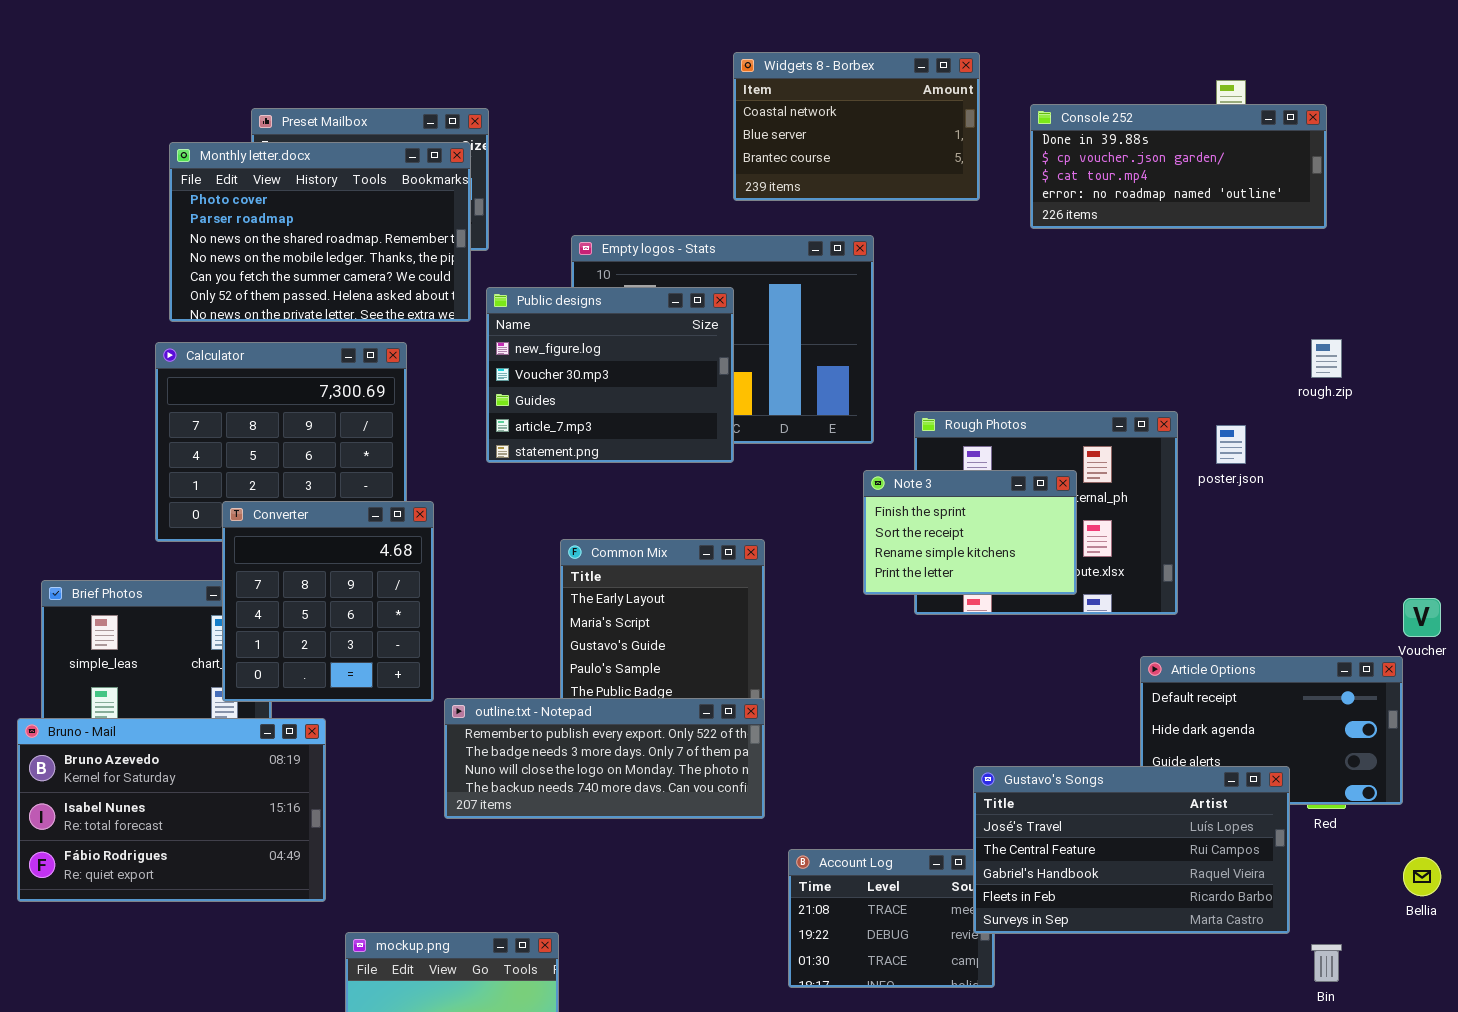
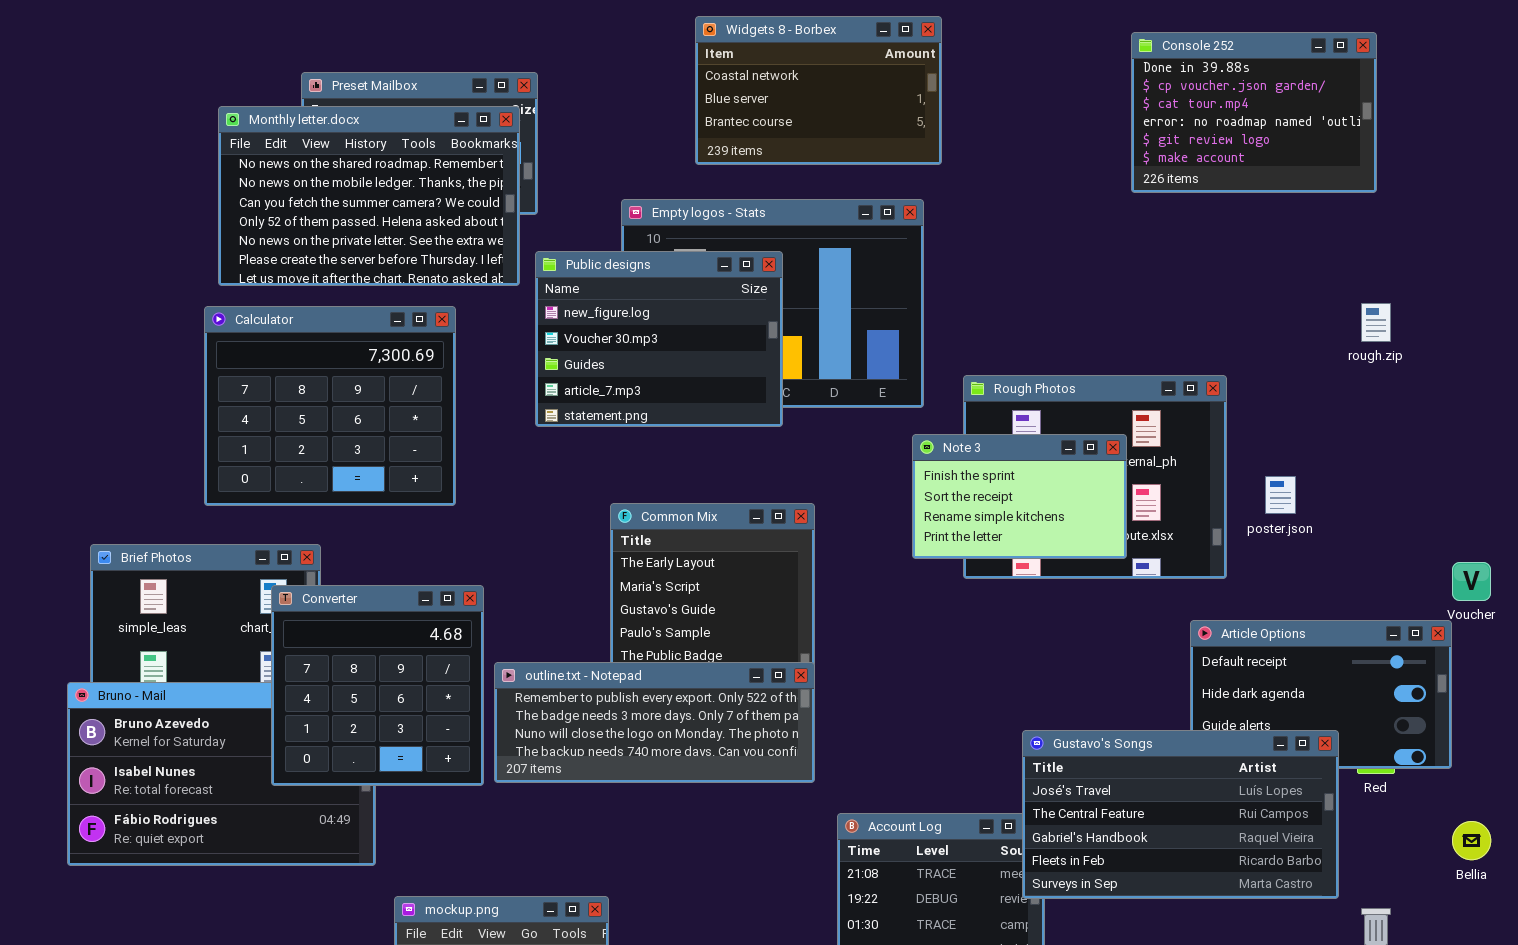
Widgets 8 - Borbex: [733,52,980,201] -> [695,16,942,165], moved
Console 252: [1030,104,1327,229] -> [1131,32,1377,193], resized
Monthly letter.docx: [169,142,471,322] -> [218,106,520,286], scrolled down 2 rows
poster.json: [1216,425,1246,464] -> [1265,476,1296,514], moved
Converter: [222,501,434,702] -> [271,585,484,786], moved

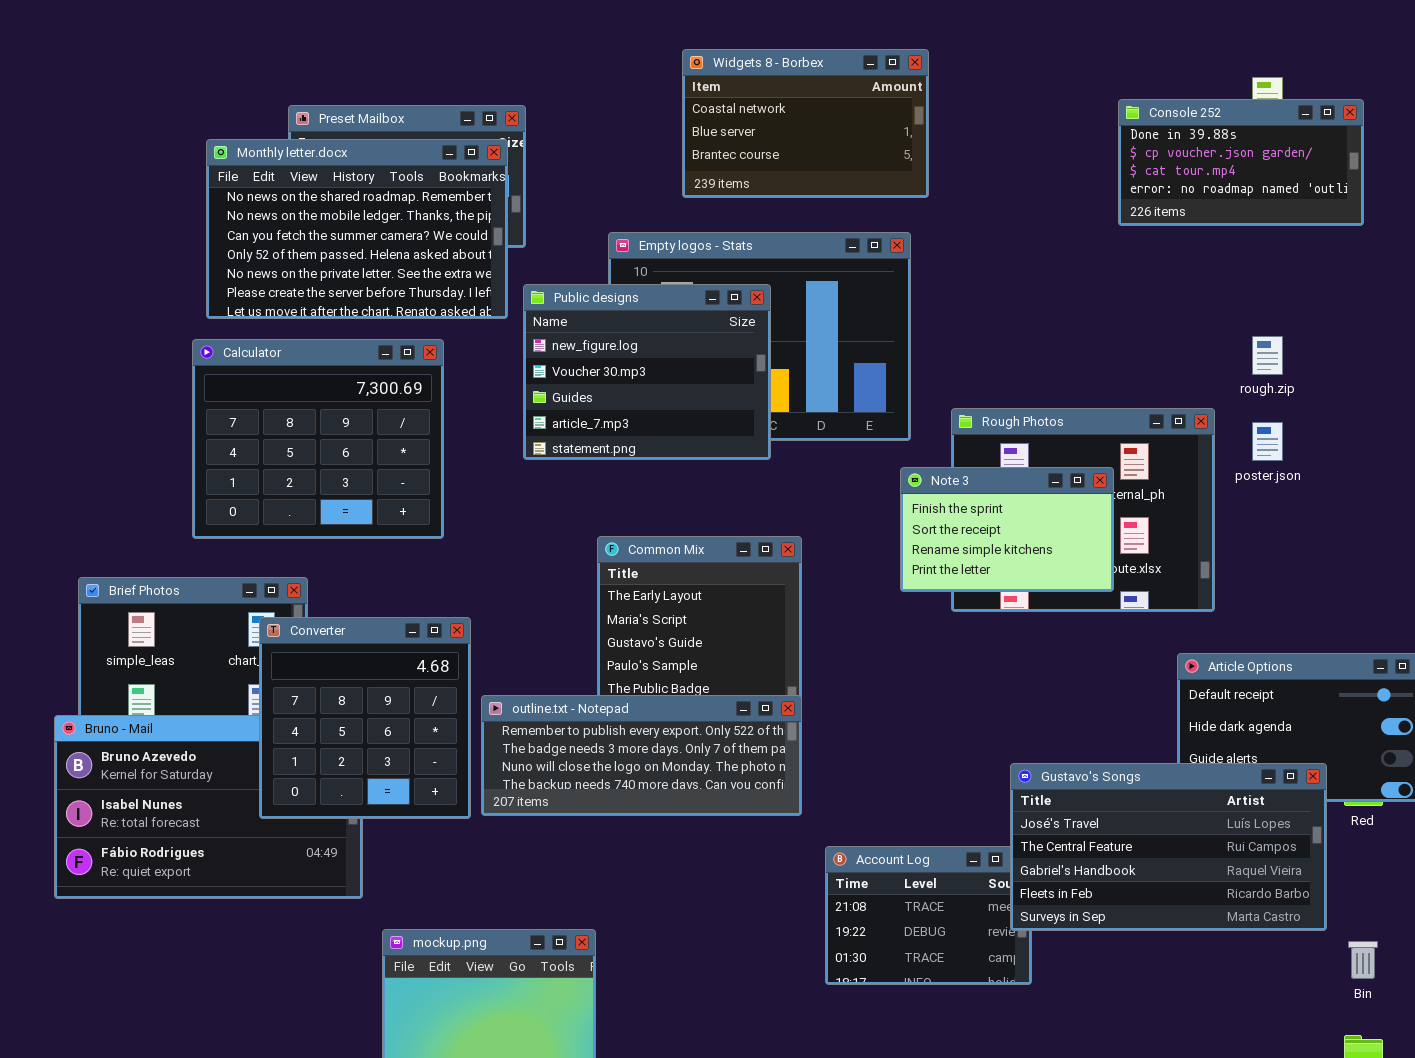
Console 252: [1131,32,1377,193] -> [1118,99,1364,226], resized
rough.zip: [1361,303,1391,342] -> [1252,336,1283,375], moved
poster.json: [1265,476,1296,514] -> [1252,422,1283,461], moved

